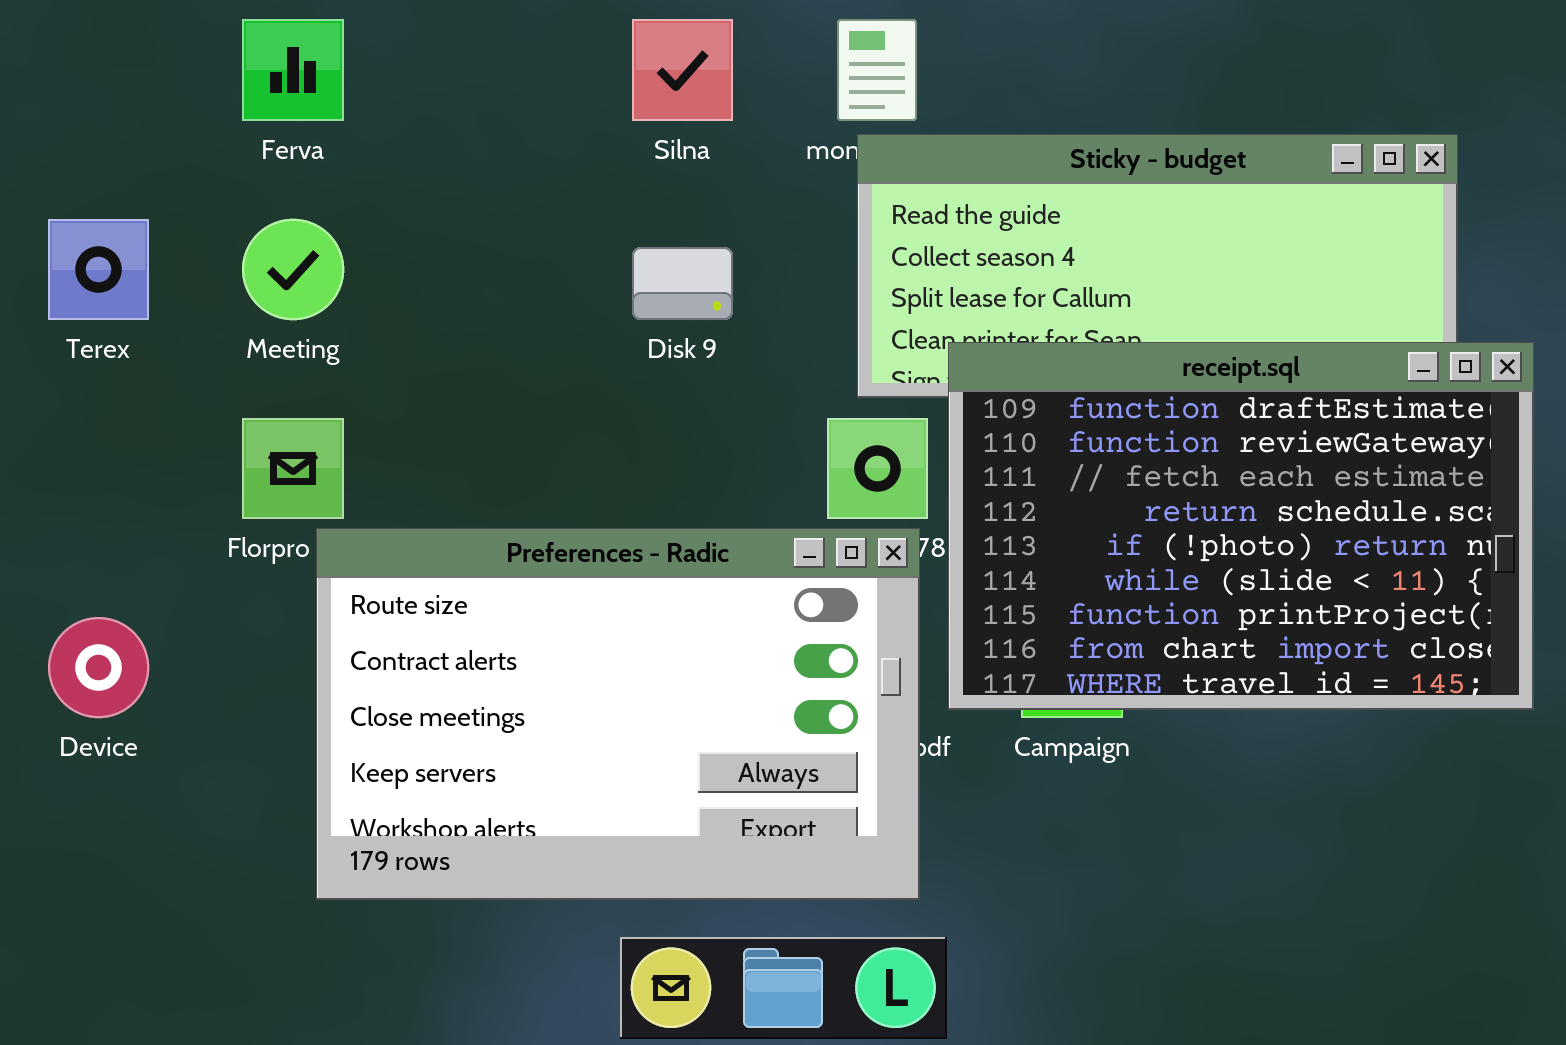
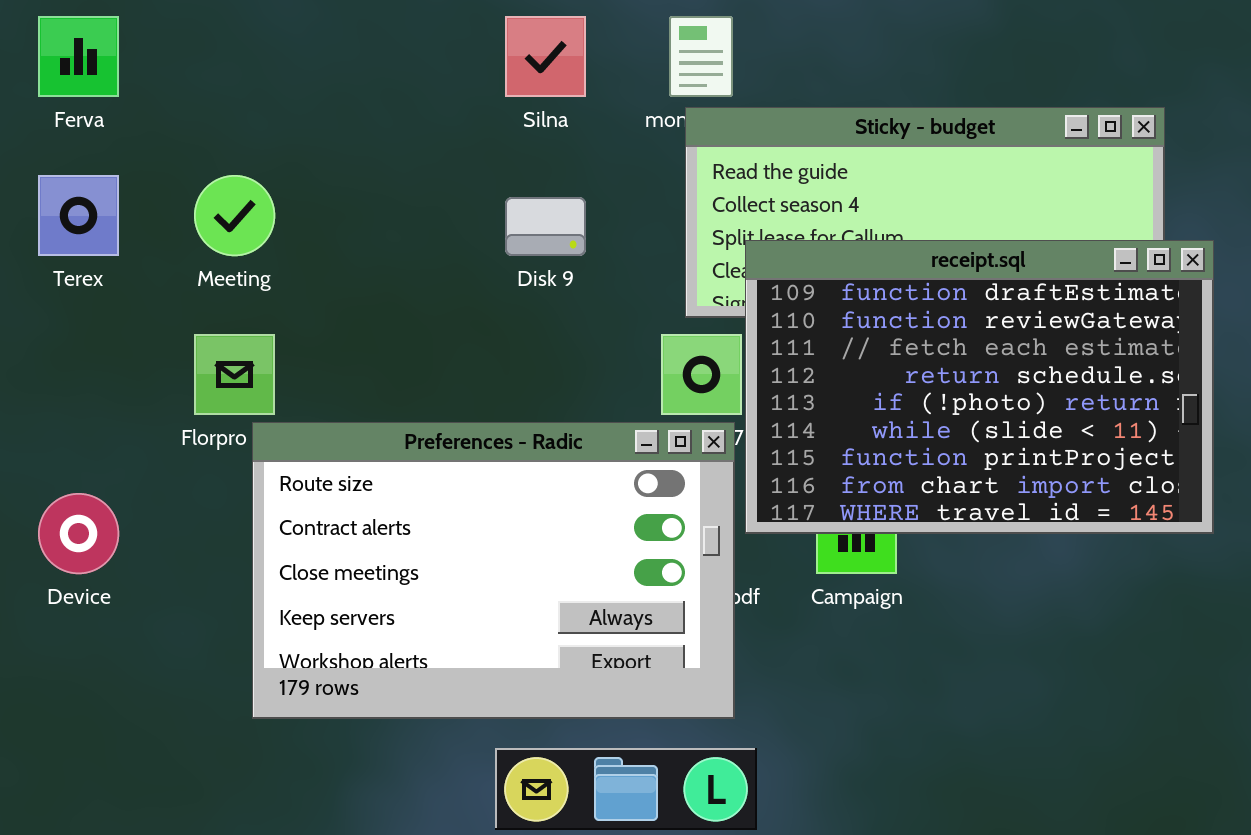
Ferva: [242,19,344,121] -> [38,16,119,97], moved
receipt.sql: [948,342,1534,710] -> [745,240,1214,534], moved

